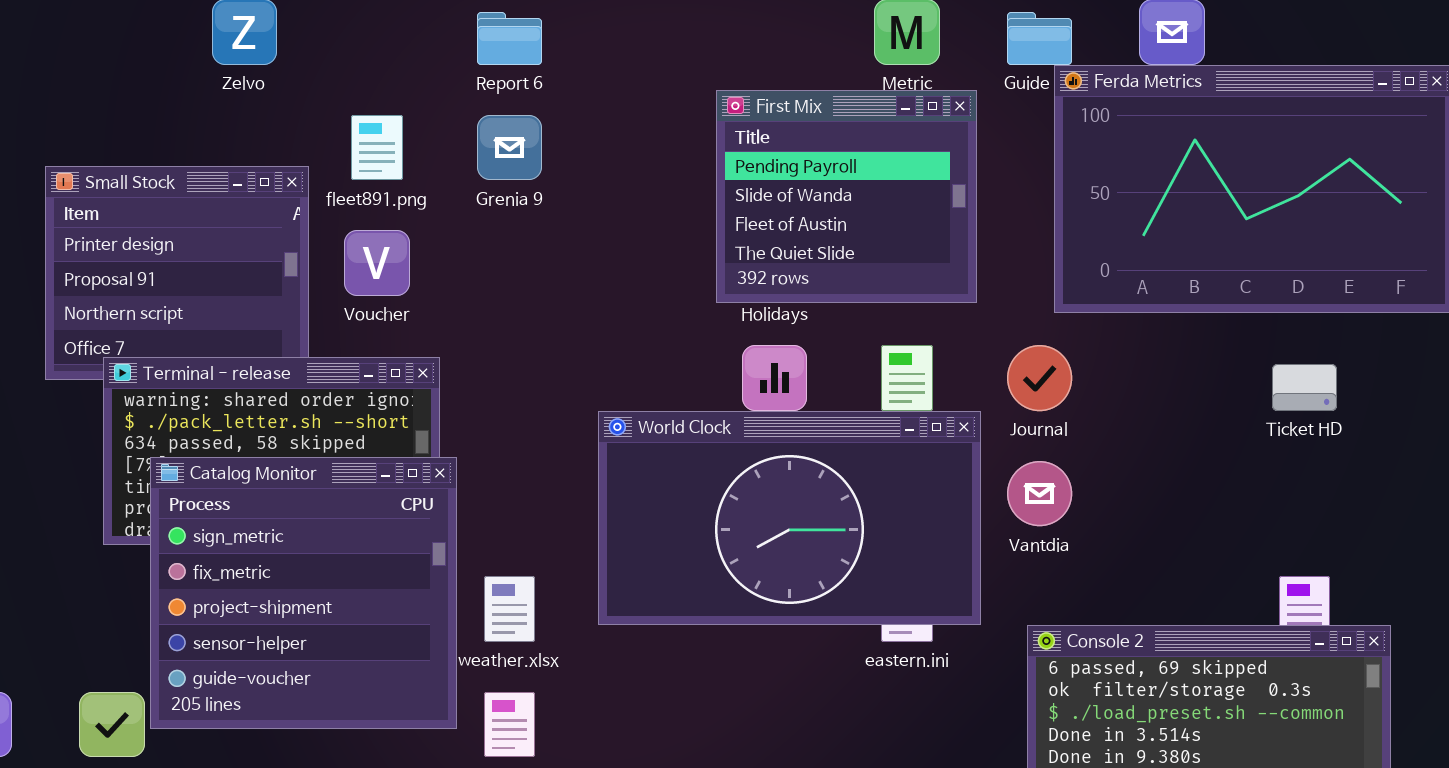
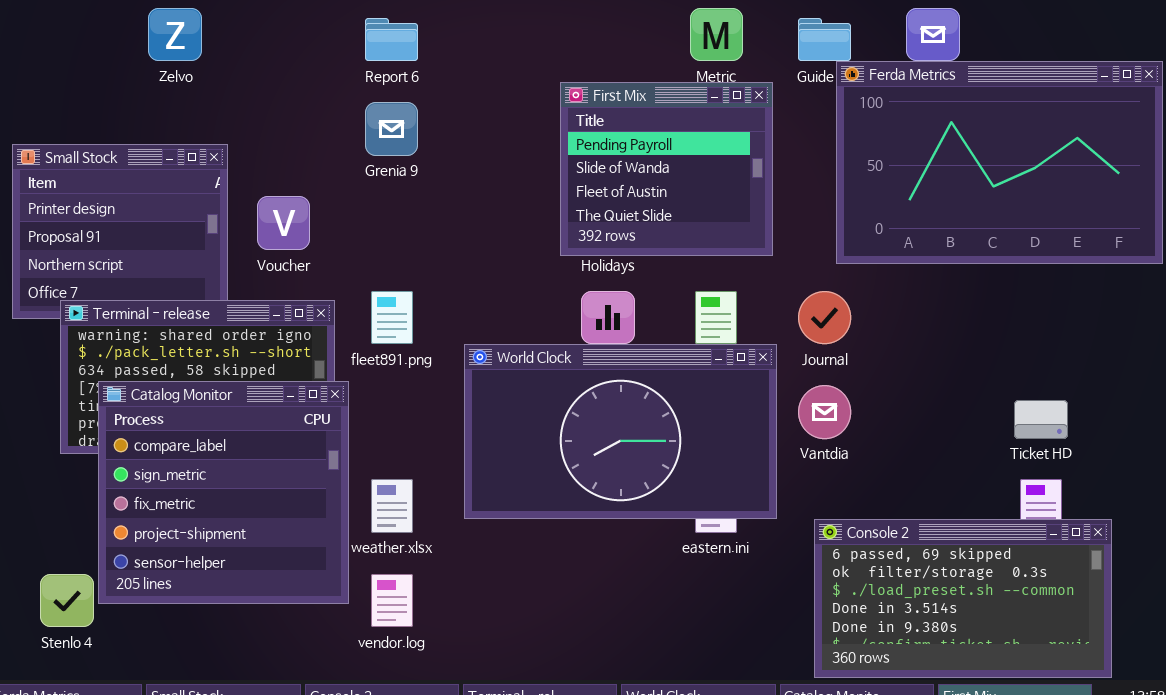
fleet891.png: [351,115,403,180] -> [371,291,413,344], moved
Ticket HD: [1272,364,1337,411] -> [1014,400,1068,439], moved
Catalog Monitor: [150,457,457,729] -> [98,381,349,604], scrolled up 1 row

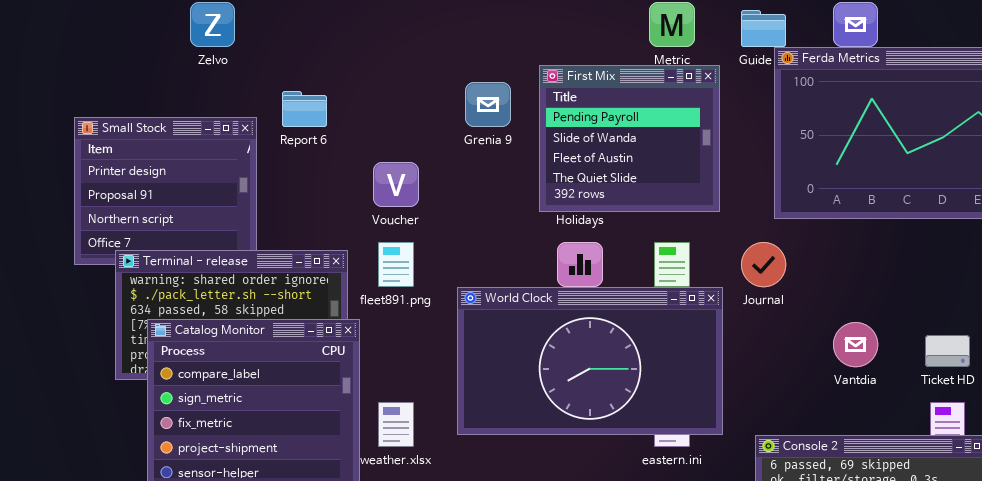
Report 6: [365,18,418,61] -> [282,91,327,127], moved
Grenia 9: [365,102,418,156] -> [465,82,511,127], moved
Voucher: [257,196,310,250] -> [373,162,419,207], moved
Vantdia: [798,385,851,439] -> [833,322,878,367], moved

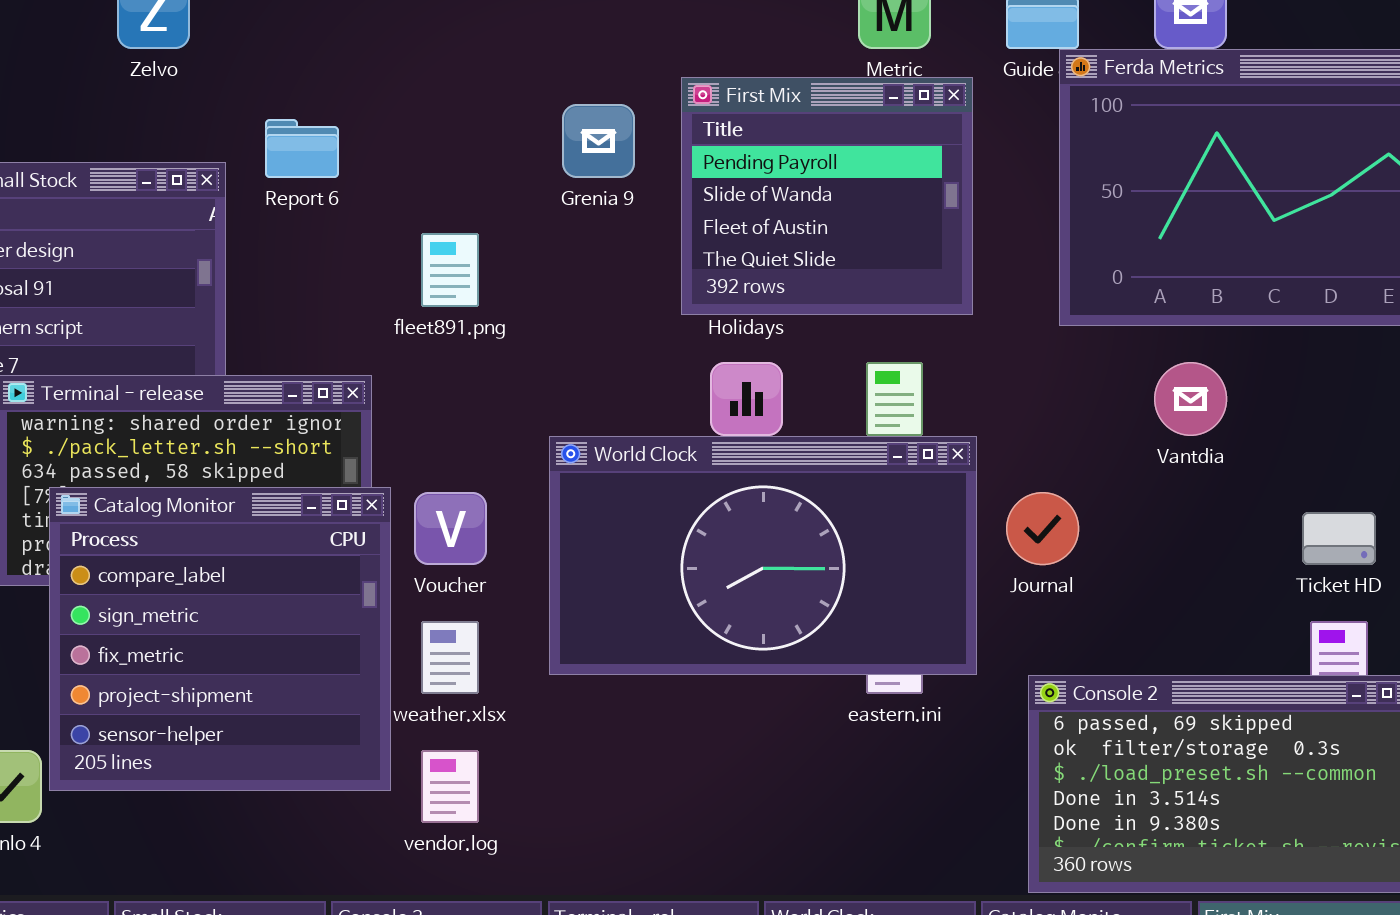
Voucher: [373,162,419,207] -> [414,492,487,565], moved
fleet891.png: [378,242,414,287] -> [421,233,479,307], moved
Journal: [741,242,786,287] -> [1006,492,1079,565], moved
Vantdia: [833,322,878,367] -> [1154,362,1227,436], moved

